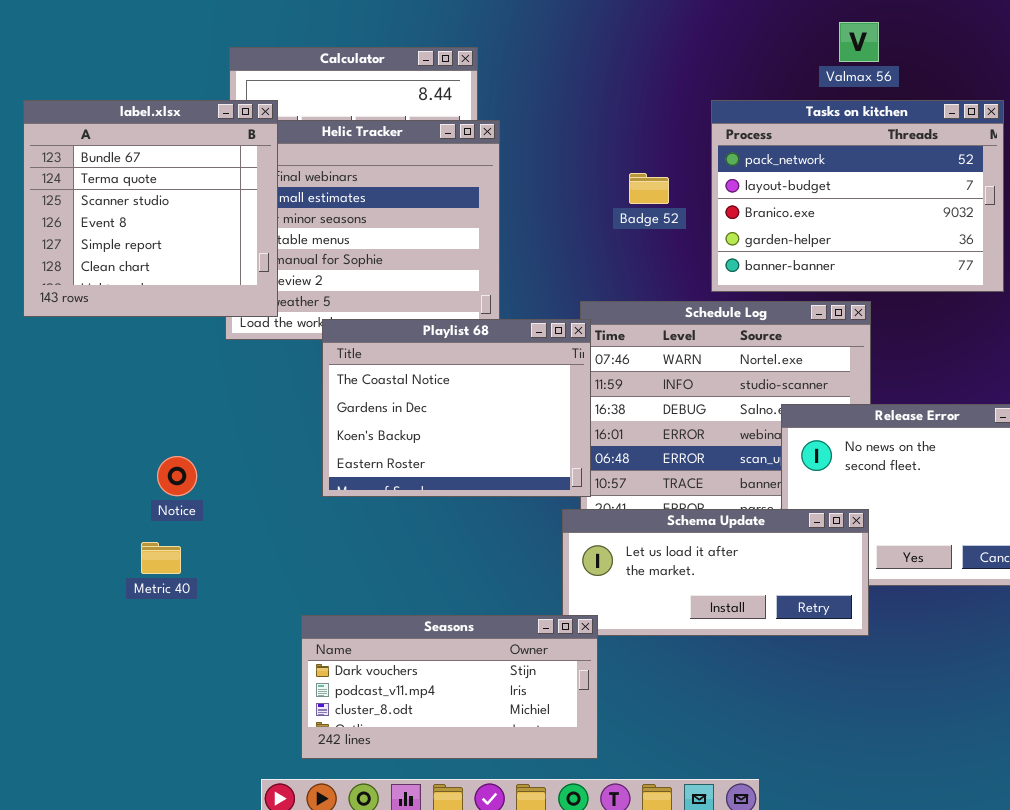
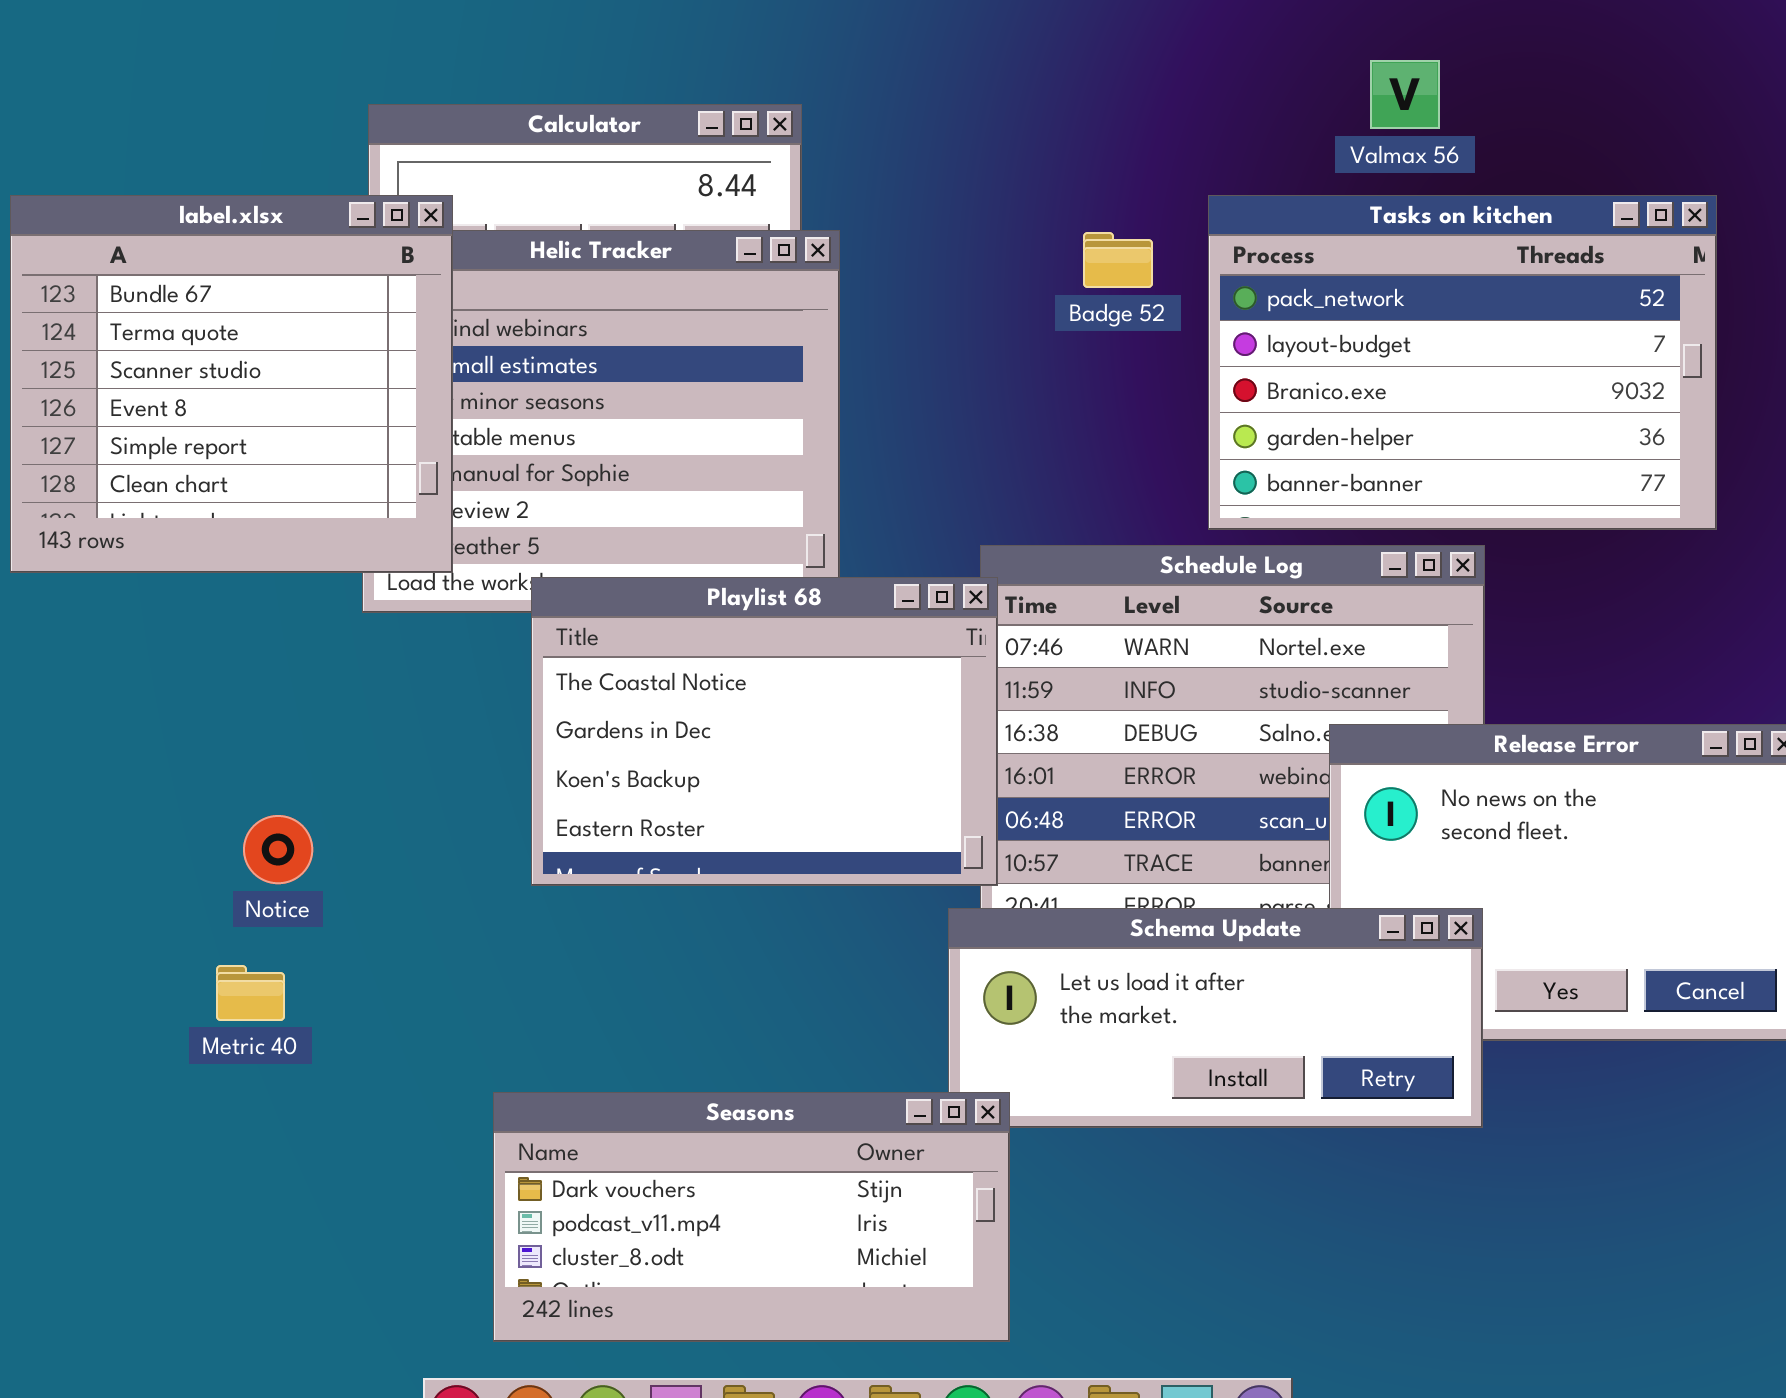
Valmax 56: [839,22,879,62] -> [1370,60,1440,129], moved
Badge 52: [629,173,669,204] -> [1083,232,1153,288], moved

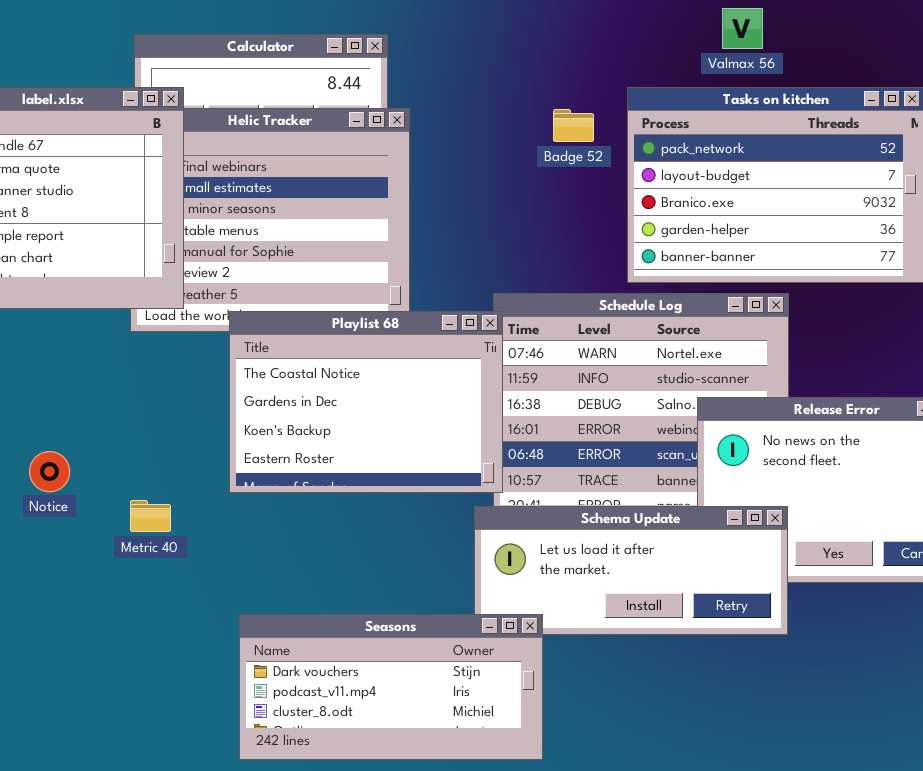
Notice: [243,815,313,884] -> [29,451,70,492], moved
Metric 40: [216,965,285,1021] -> [130,500,171,532], moved
Seasons: [493,1092,1010,1342] -> [239,614,543,760], moved

